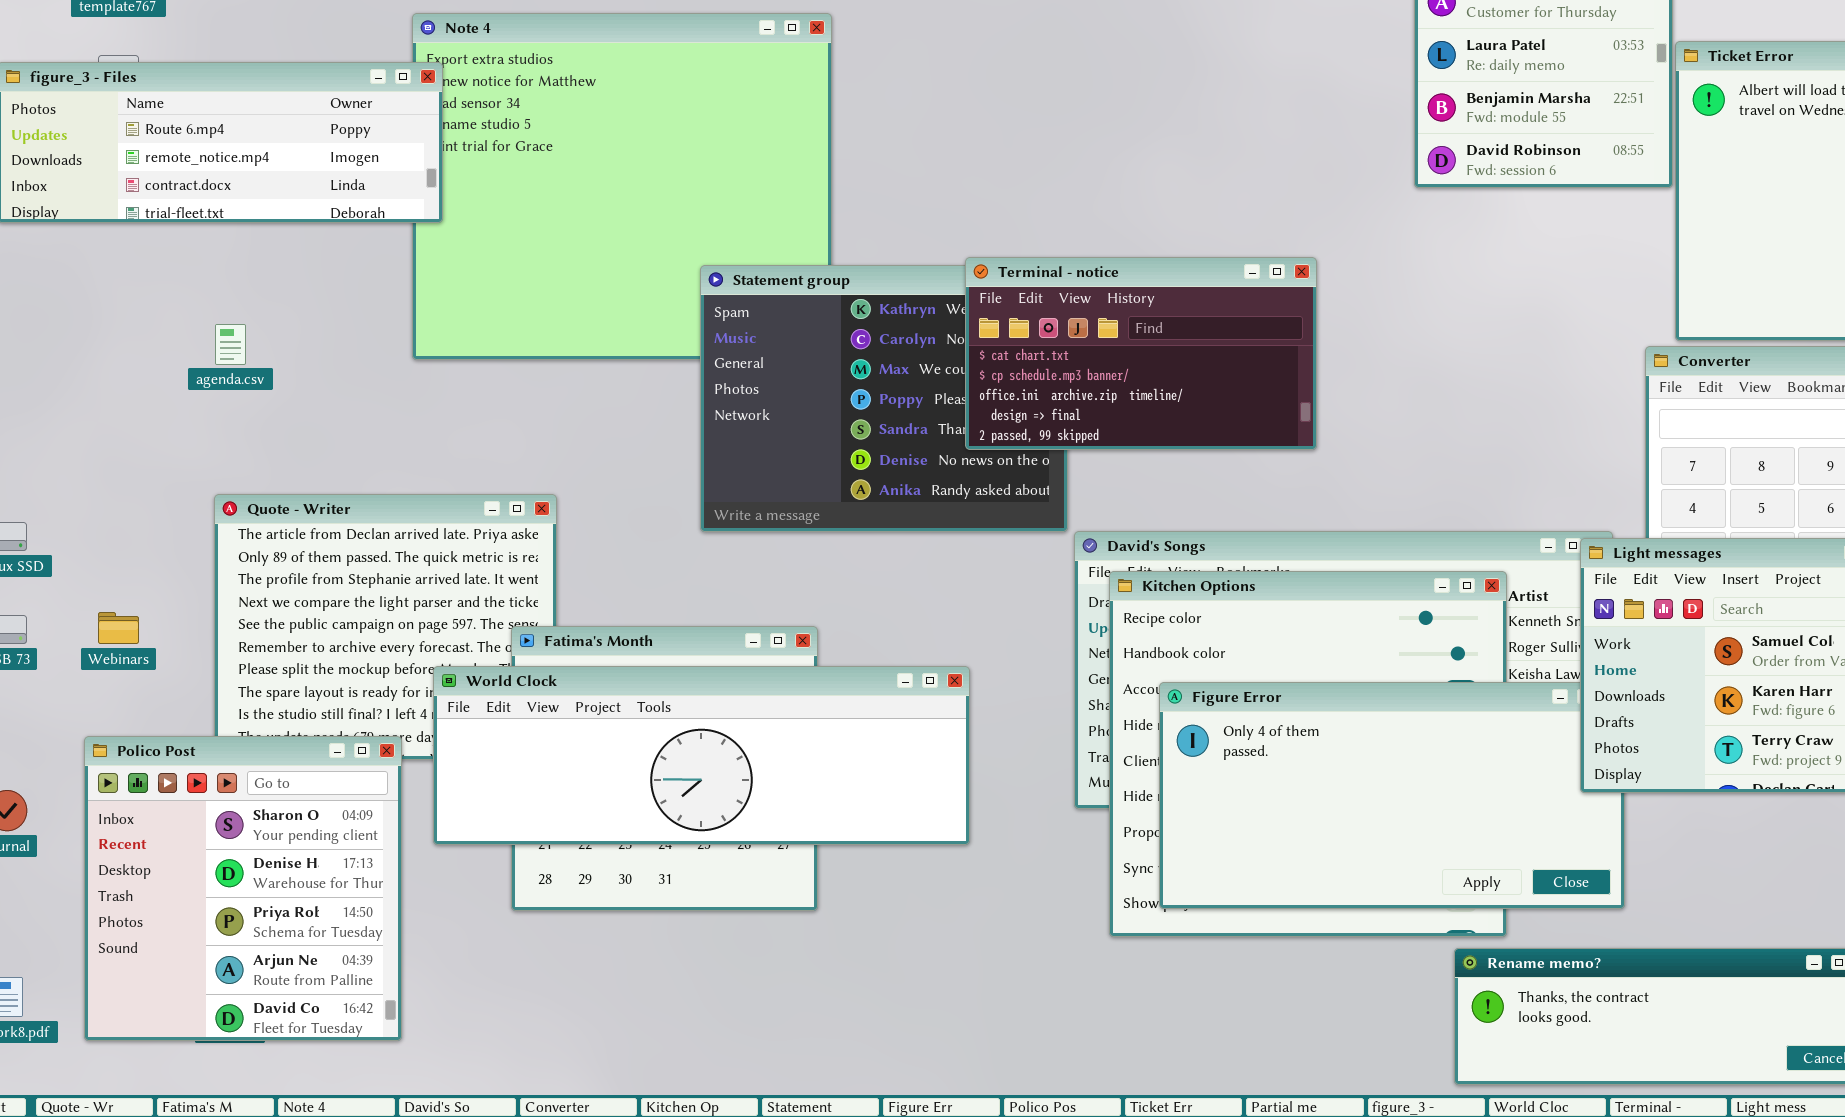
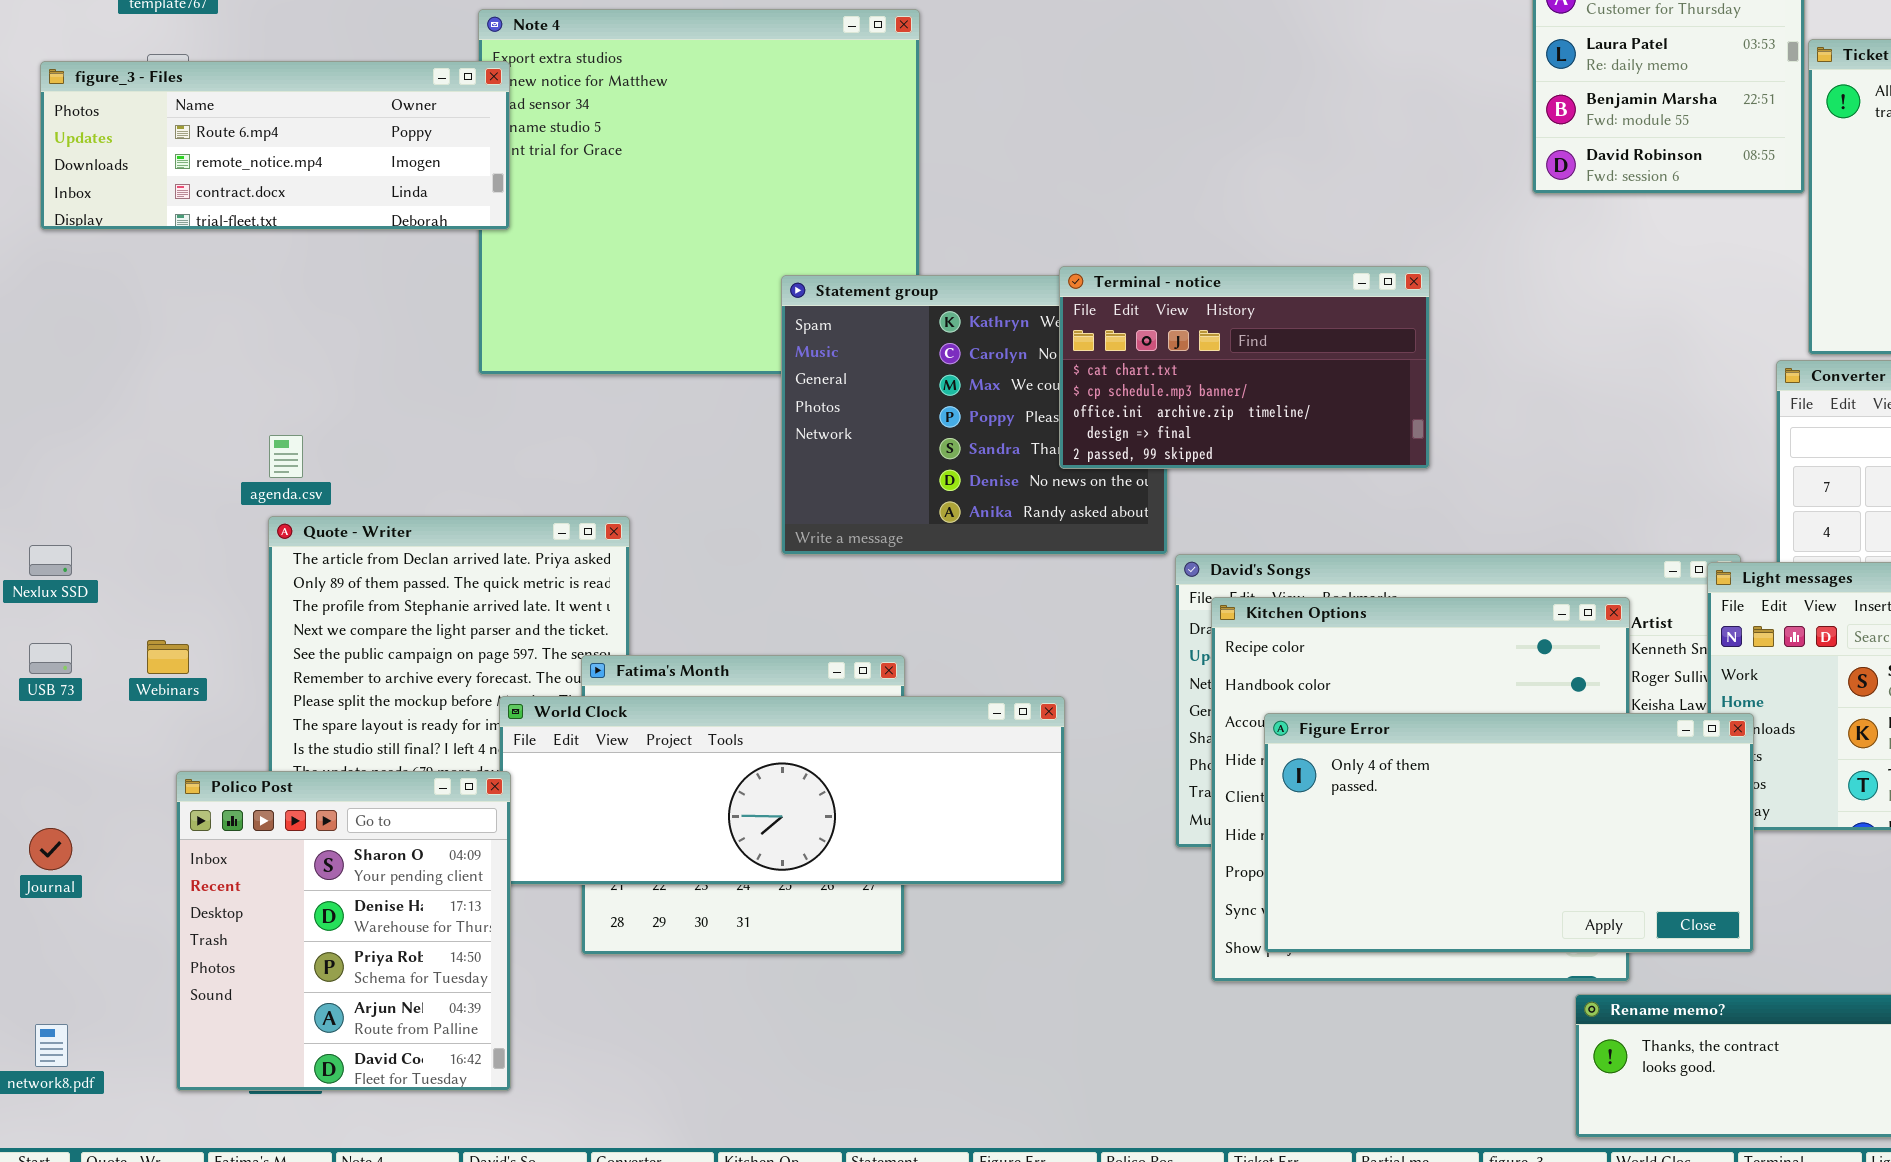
agenda.csv: [215,324,246,365] -> [269,435,303,478], moved
Figure Error: [1159,682,1625,909] -> [1264,713,1754,953], raised
Polico Post: [84,736,402,1041] -> [176,771,511,1091], moved

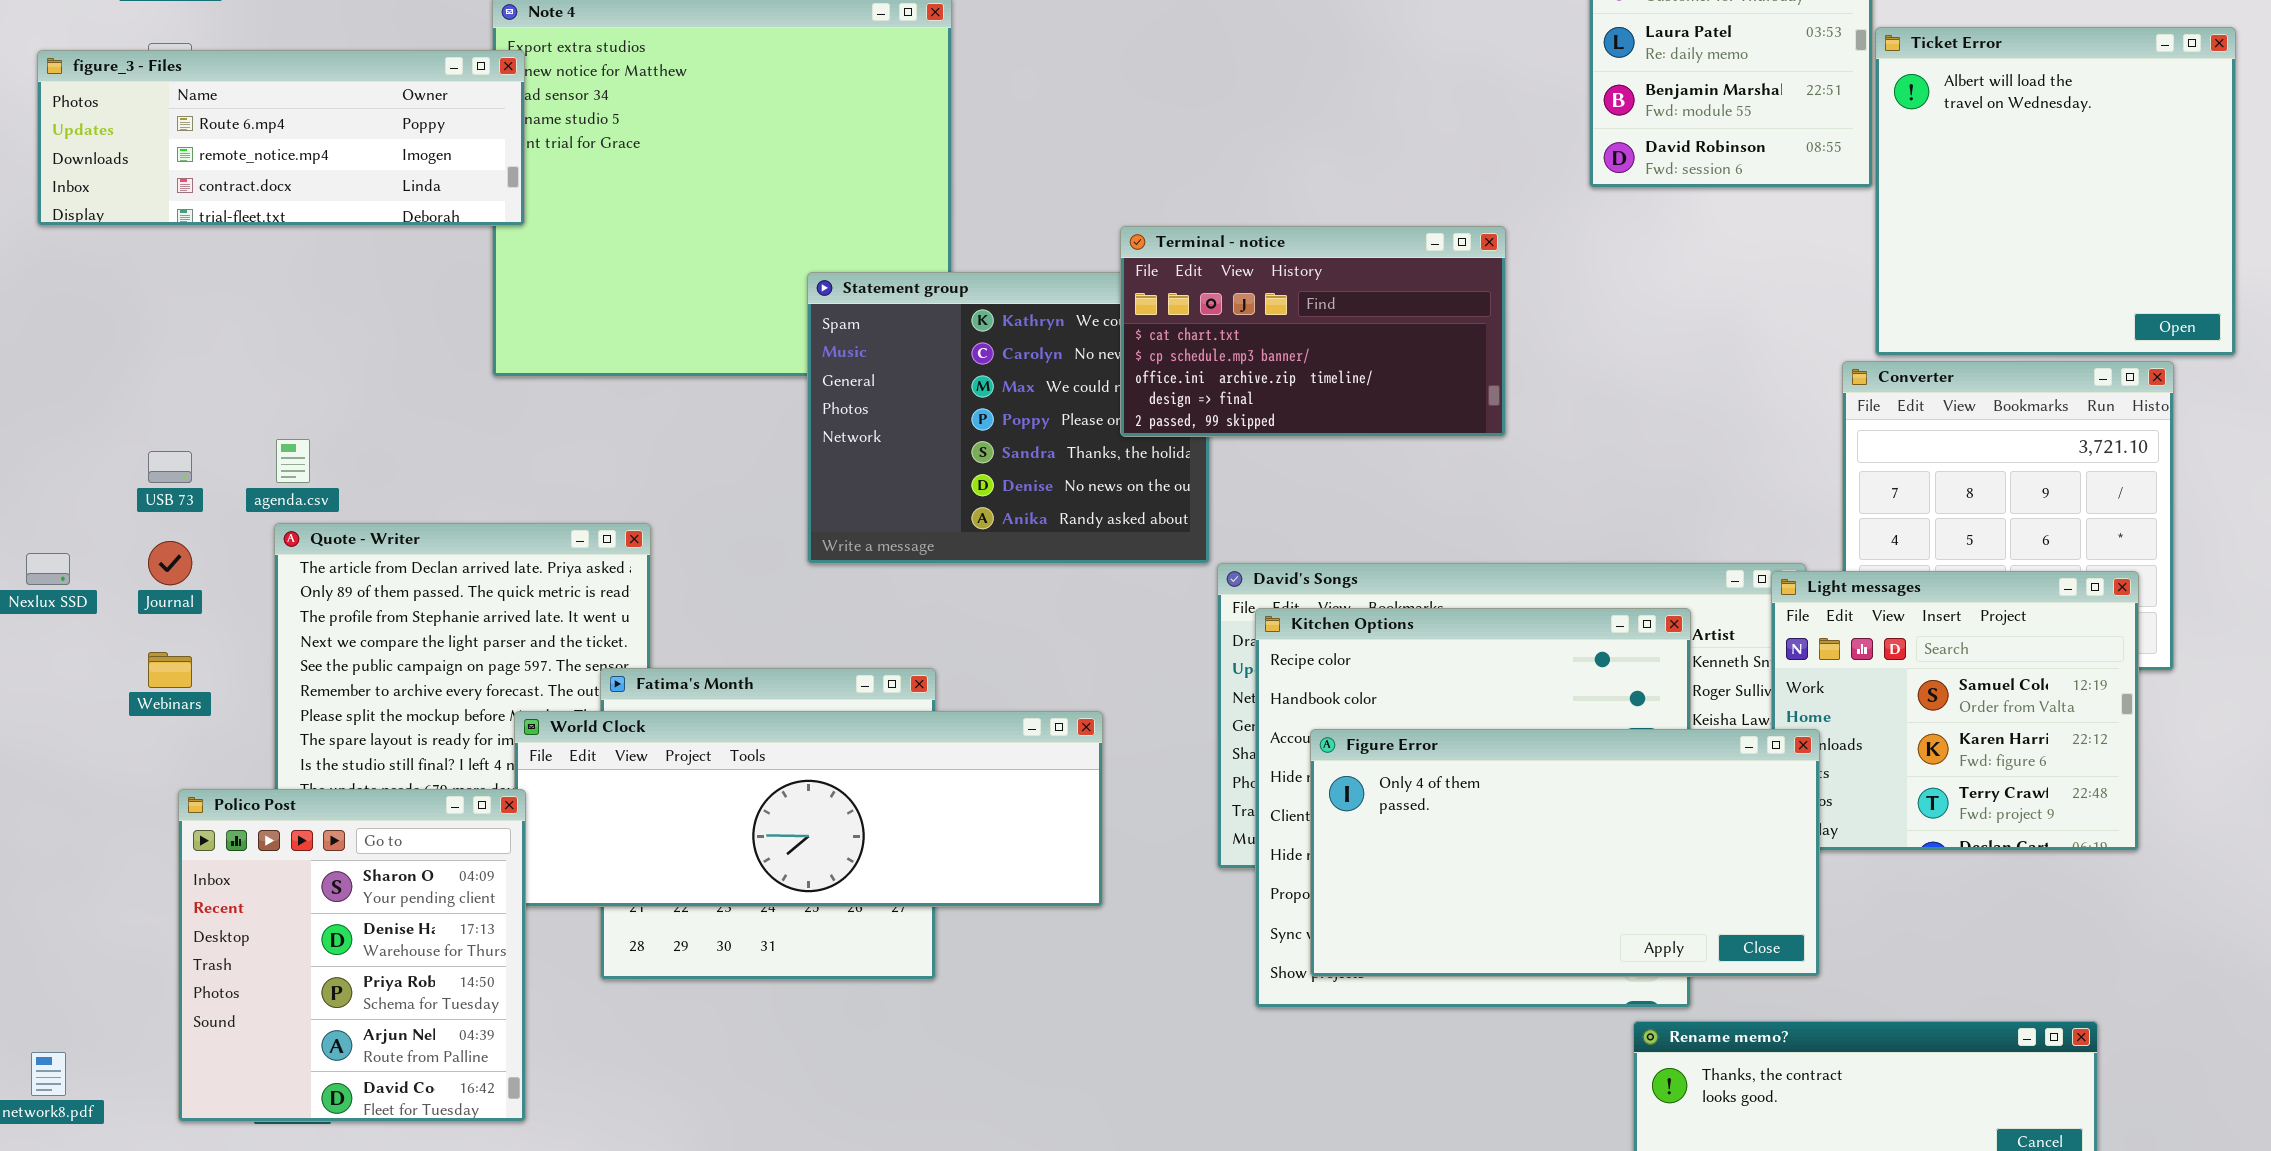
Terminal - notice: [1059,266,1430,469] -> [1120,226,1506,437], moved
USB 73: [29,643,72,674] -> [148,451,192,483], moved
Journal: [29,828,72,870] -> [148,541,192,585], moved

